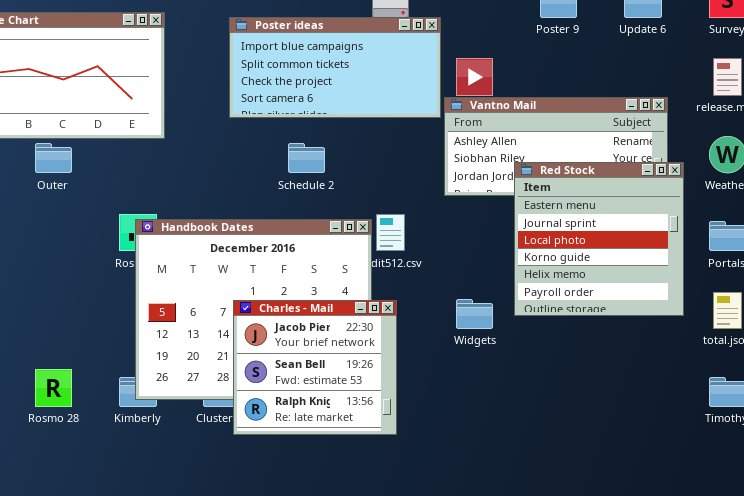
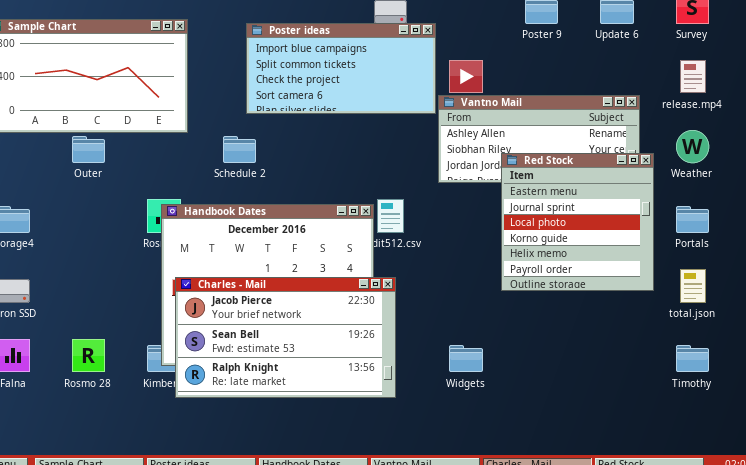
Schedule 2: [288,143,325,173] -> [223,136,256,163], moved
Widgets: [456,299,493,329] -> [449,345,483,372], moved
Charles - Mail: [233,300,397,435] -> [175,277,396,398], resized

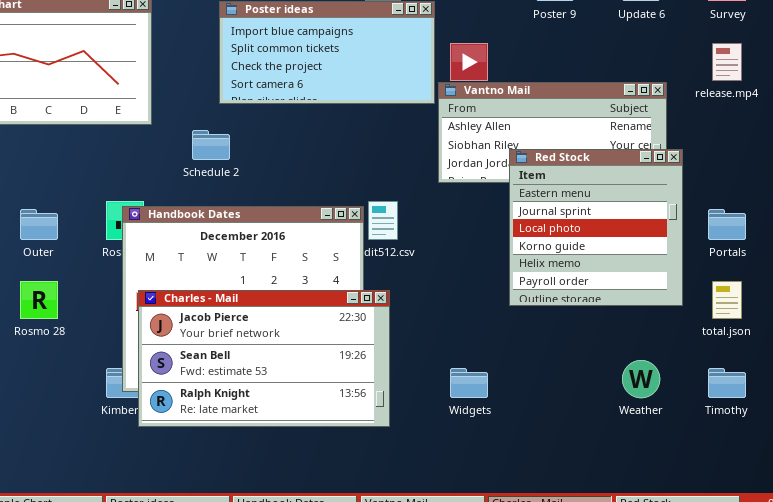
Weather: [676,130,709,163] -> [622,360,660,398], moved
Outer: [72,136,105,163] -> [20,209,58,240], moved
Rosmo 28: [72,339,105,372] -> [20,281,58,319], moved

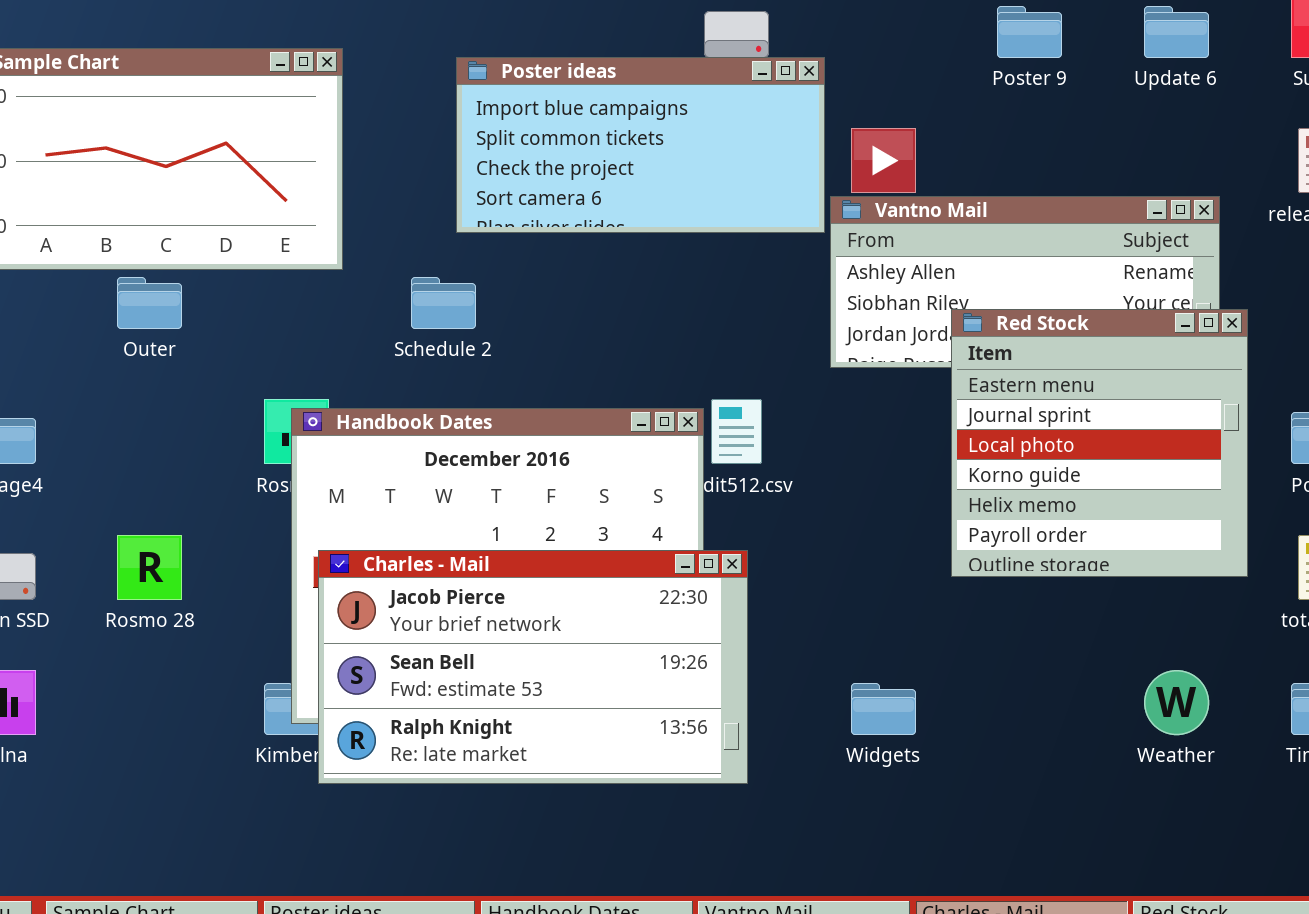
Outer: [20,209,58,240] -> [117,277,182,329], moved

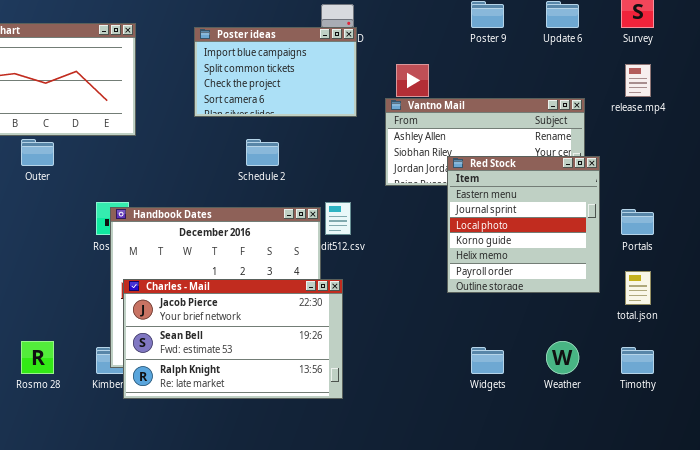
Poster ideas: [456,57,825,233] -> [194,27,357,117], resized
Schedule 2: [411,277,476,329] -> [246,139,279,166], moved
Rosmo 28: [117,535,182,600] -> [21,341,54,374], moved
Widgets: [851,683,916,735] -> [471,347,504,374], moved

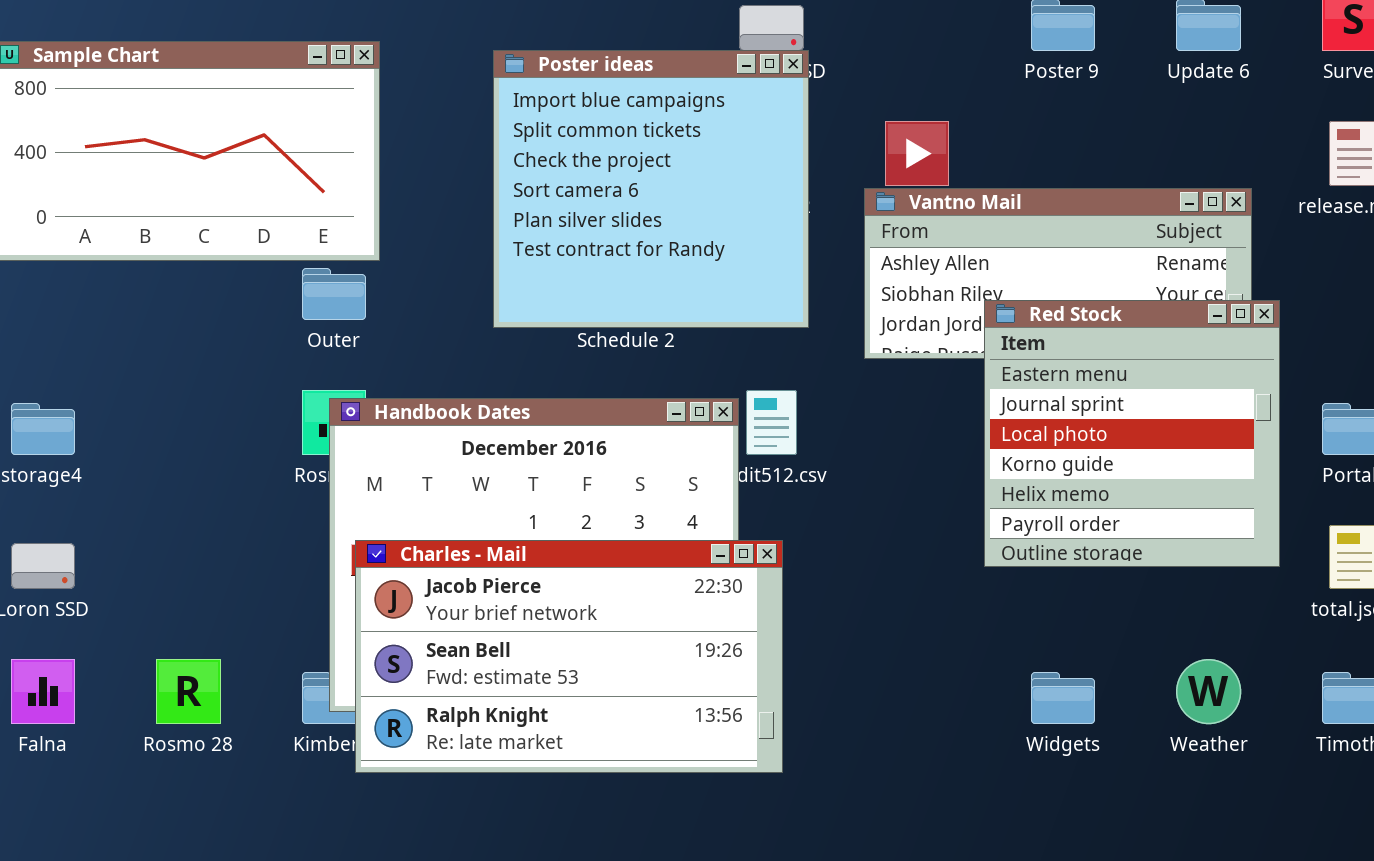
Poster ideas: [194,27,357,117] -> [493,50,809,328], resized
Outer: [21,139,54,166] -> [302,268,366,320], moved

